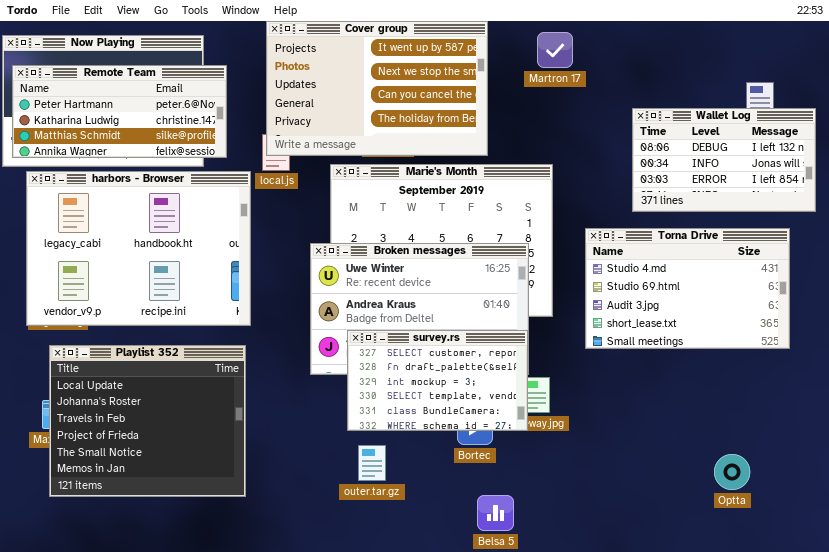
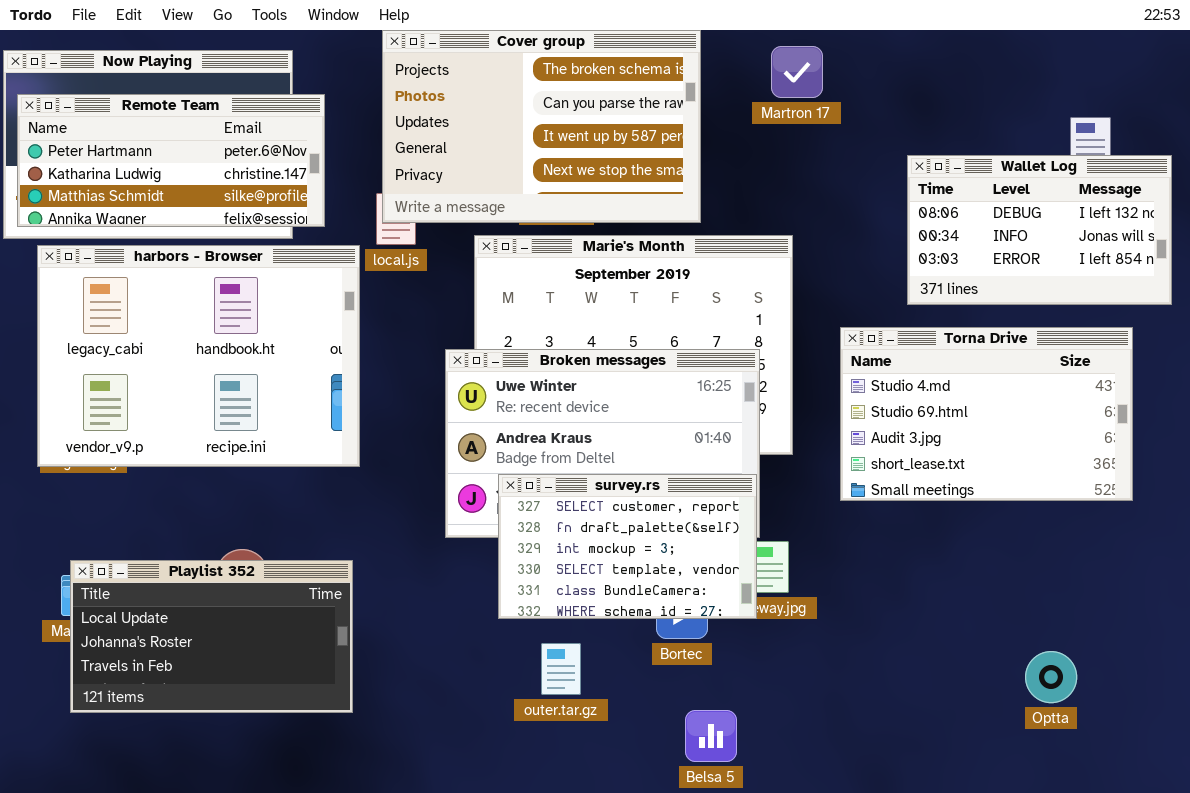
Cover group: [266,21,488,156] -> [382,30,701,223], scrolled up 2 rows
Playlist 352: [49,345,246,497] -> [70,560,353,713], resized
outer.tar.gz: [358,445,386,481] -> [541,643,581,695], moved

